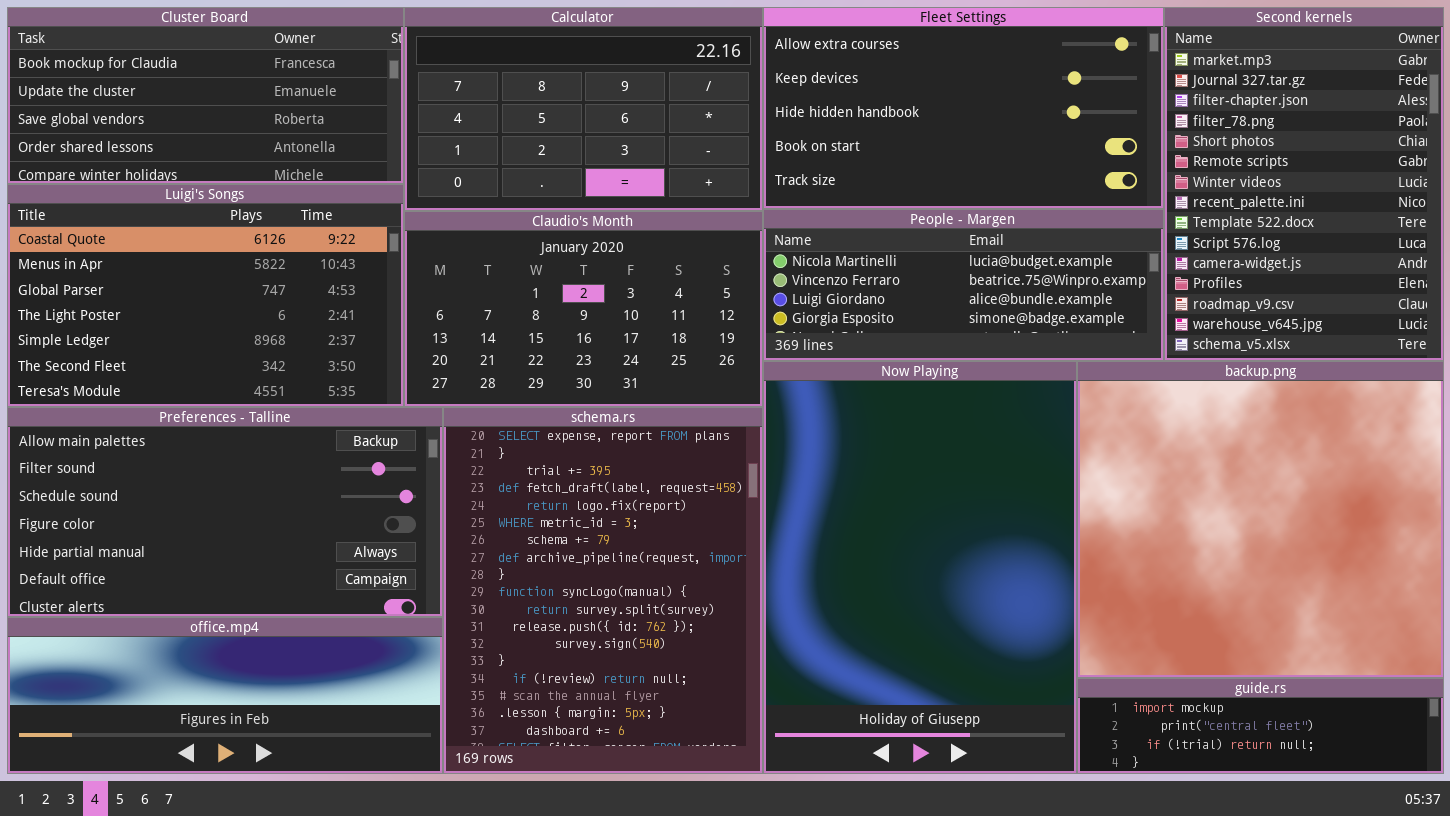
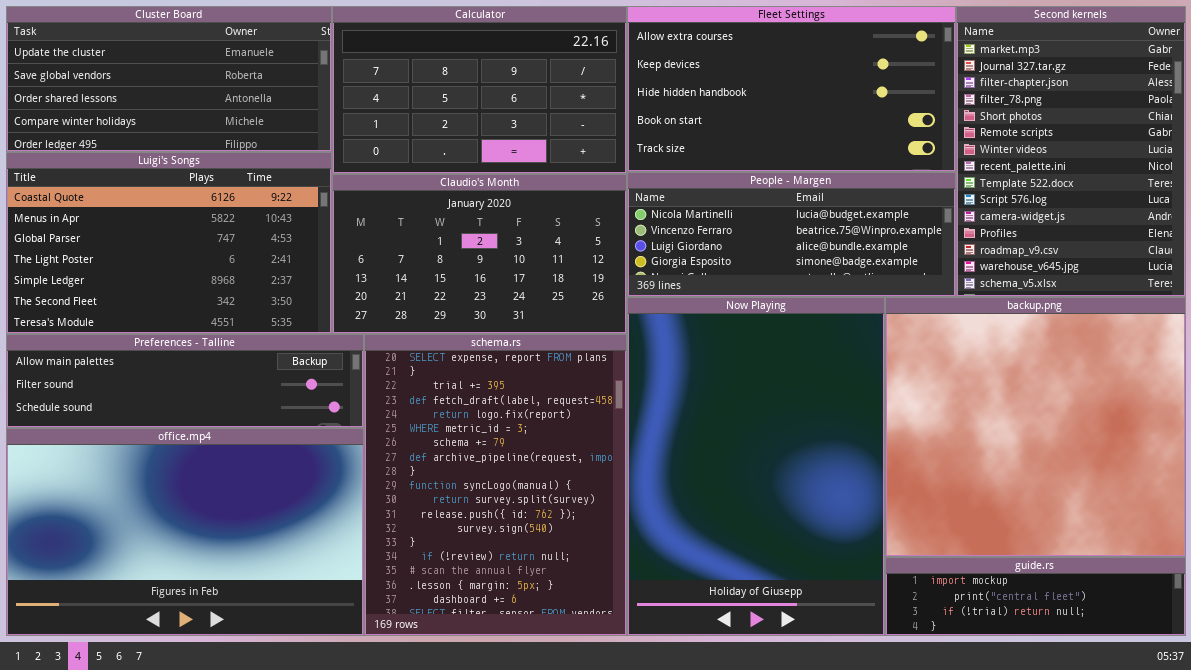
Cluster Board: [7,7,404,184] -> [6,6,332,152], scrolled down 1 row
Preferences - Talline: [7,407,443,617] -> [6,334,364,428], resized
office.mp4: [7,617,443,774] -> [6,428,364,636], resized

